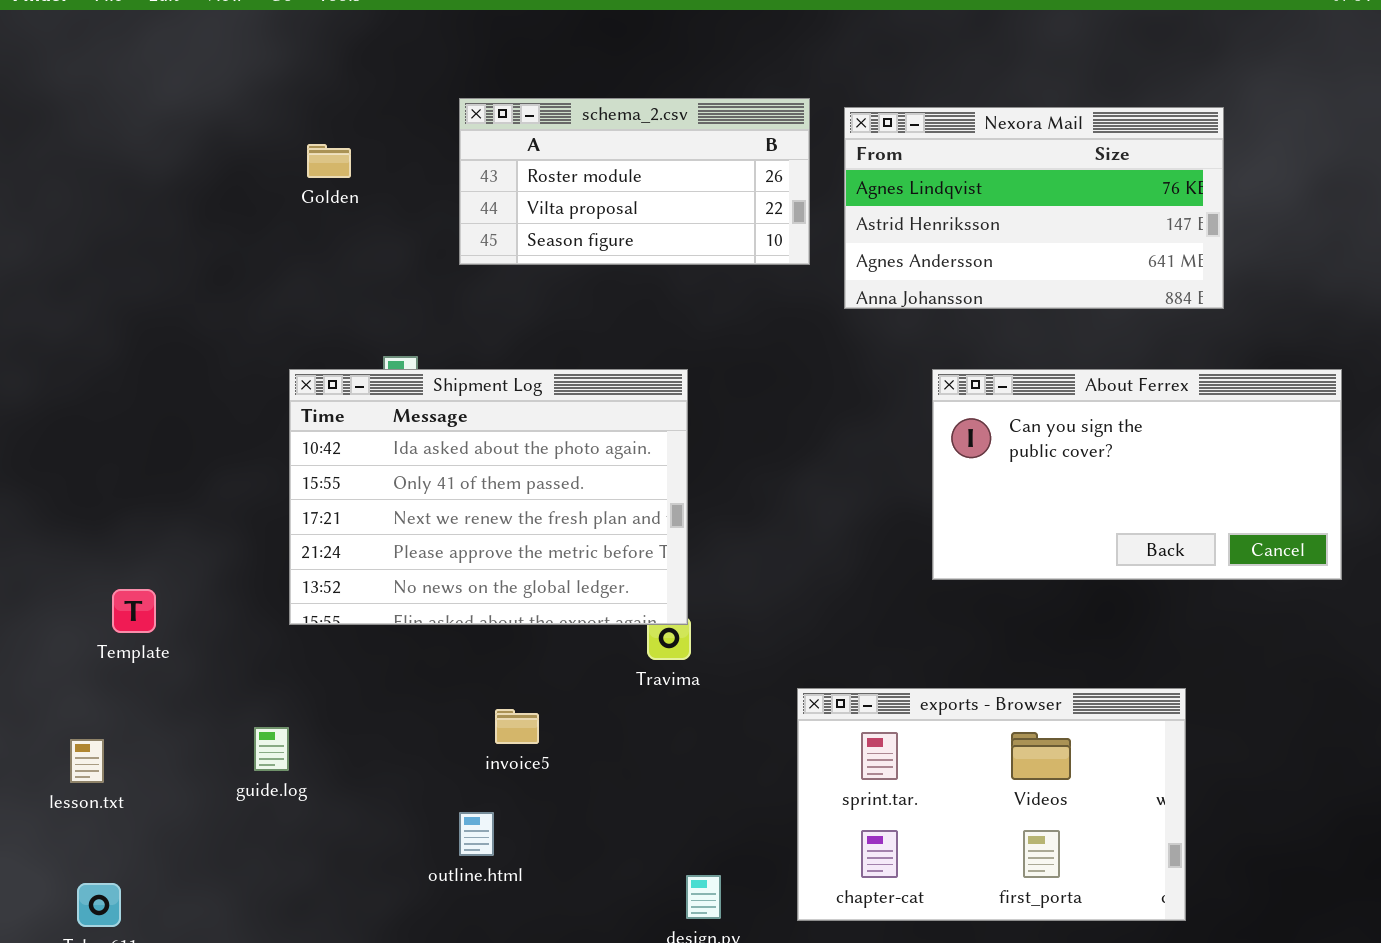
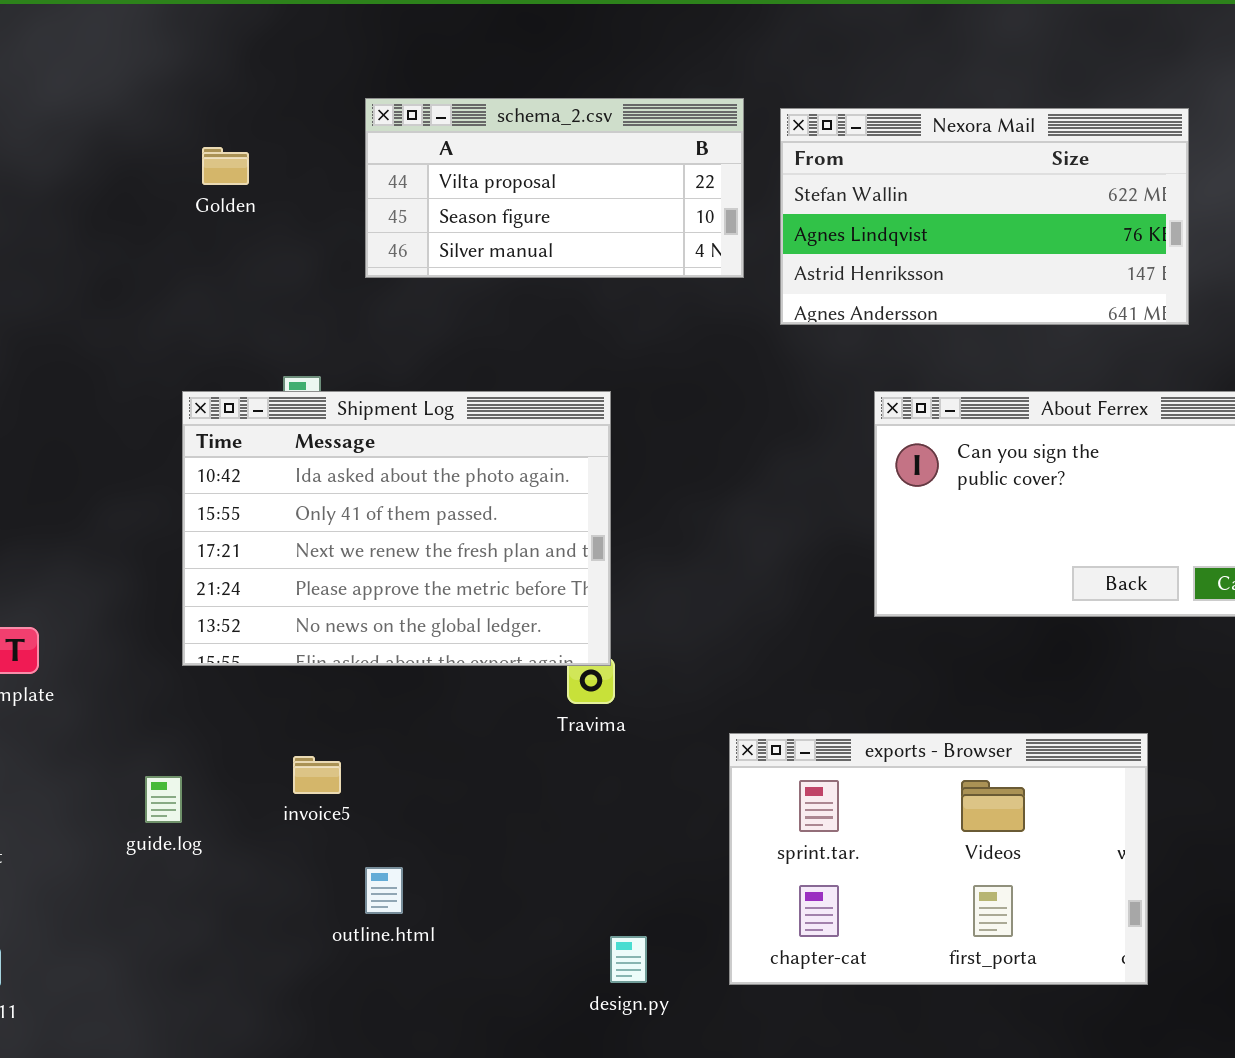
schema_2.csv: [459,98,810,265] -> [365,98,744,278], scrolled down 1 row
Nexora Mail: [844,107,1224,309] -> [780,108,1189,325], scrolled up 1 row
invoice5: [495,709,539,744] -> [293,756,341,794], moved

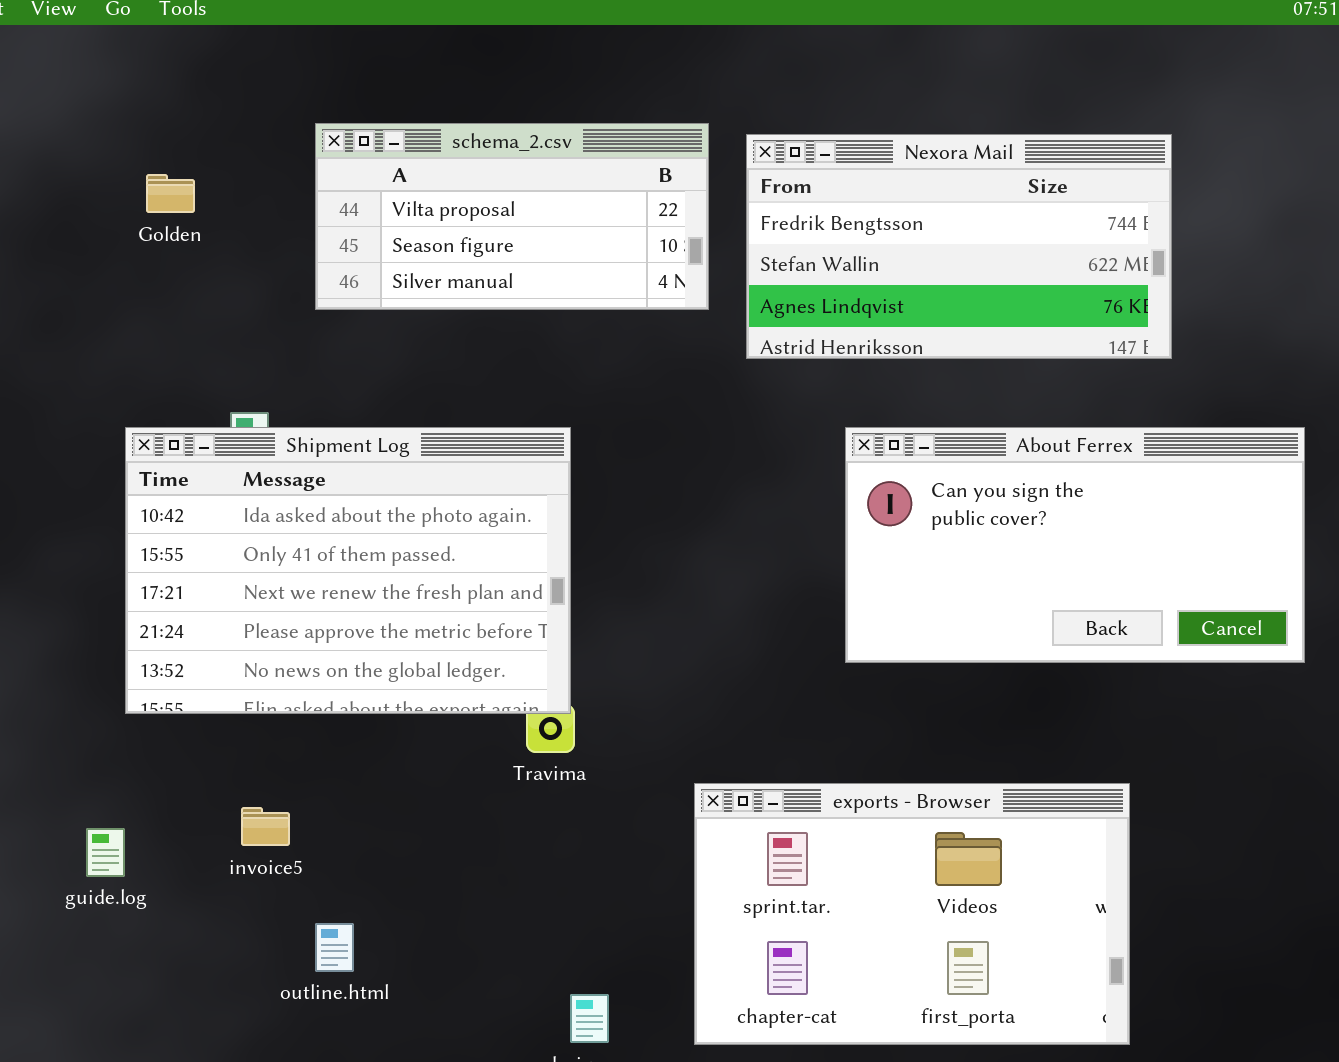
Nexora Mail: [780,108,1189,325] -> [746,134,1172,359], scrolled up 1 row

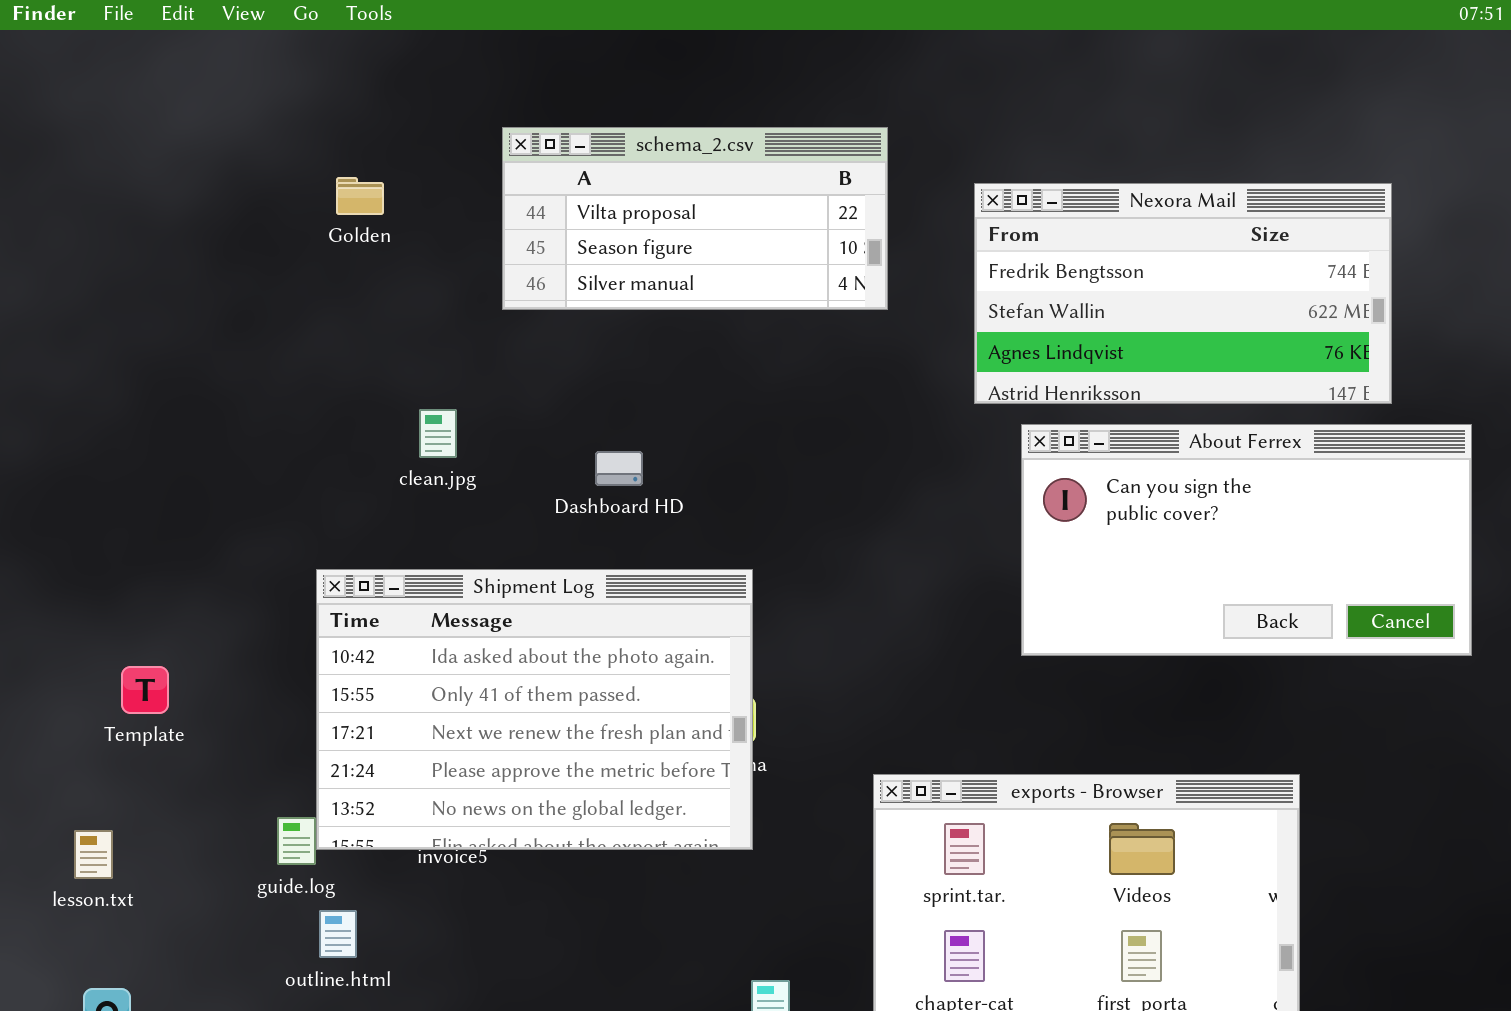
Nexora Mail: [746,134,1172,359] -> [974,183,1392,404], moved
Shipment Log: [125,427,571,714] -> [316,569,753,850], moved
outline.html: [315,923,354,972] -> [319,910,357,958], moved

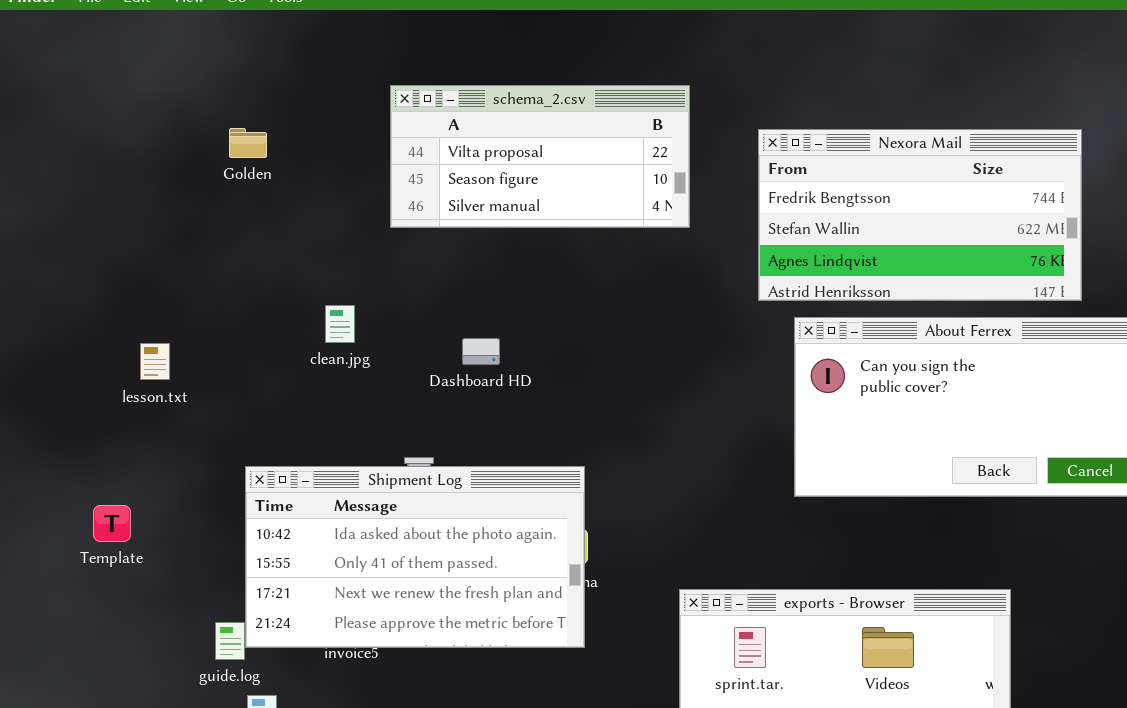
Golden: [336,177,384,215] -> [229,128,267,158], moved
Shipment Log: [316,569,753,850] -> [245,466,585,648], resized
lesson.txt: [74,830,113,879] -> [140,343,170,380], moved

